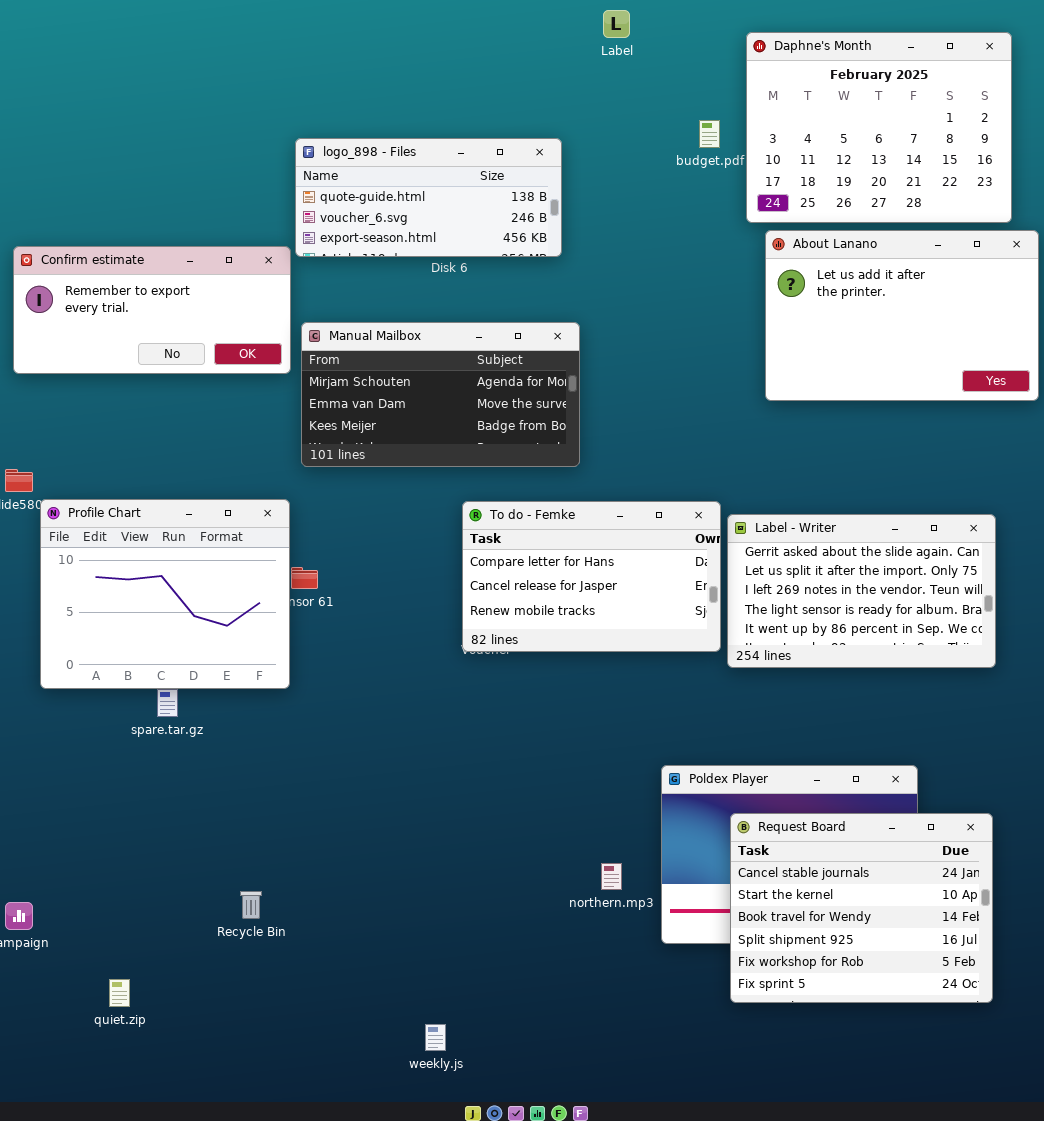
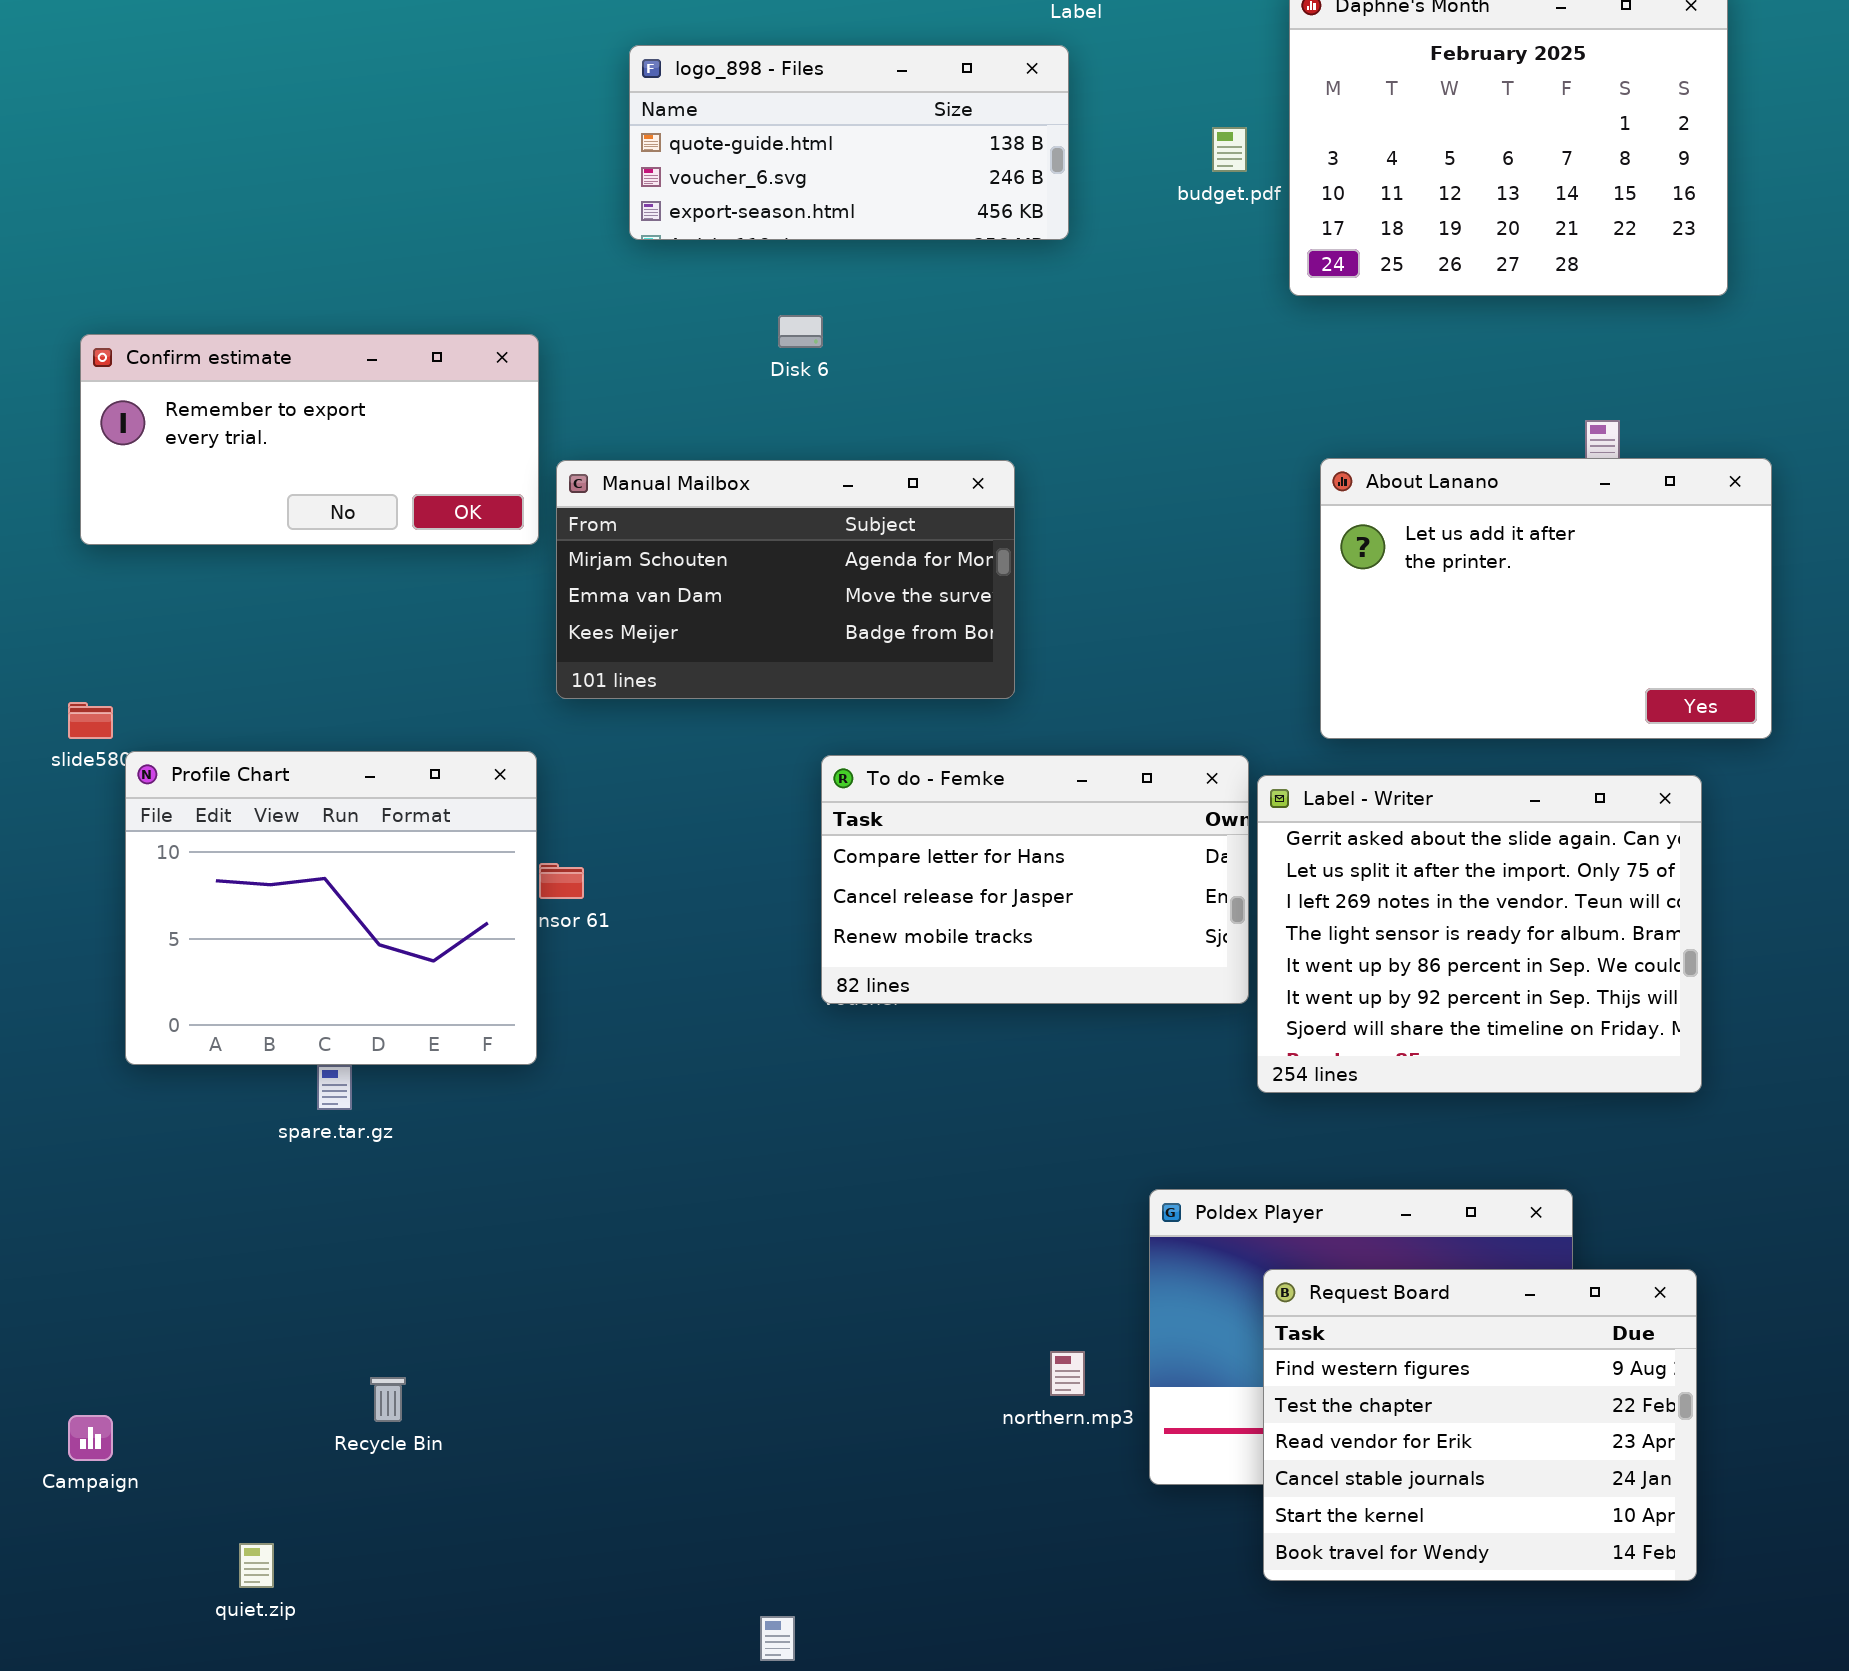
logo_898 - Files: [295,138,562,257] -> [629,45,1069,240], moved
About Lanano: [765,230,1039,401] -> [1320,458,1772,739], moved
Label - Writer: [727,514,996,668] -> [1257,775,1702,1093], resized
Request Board: [730,813,993,1003] -> [1263,1269,1697,1581], scrolled up 3 rows
Recycle Bin: [240,891,262,919] -> [370,1377,406,1422], moved

